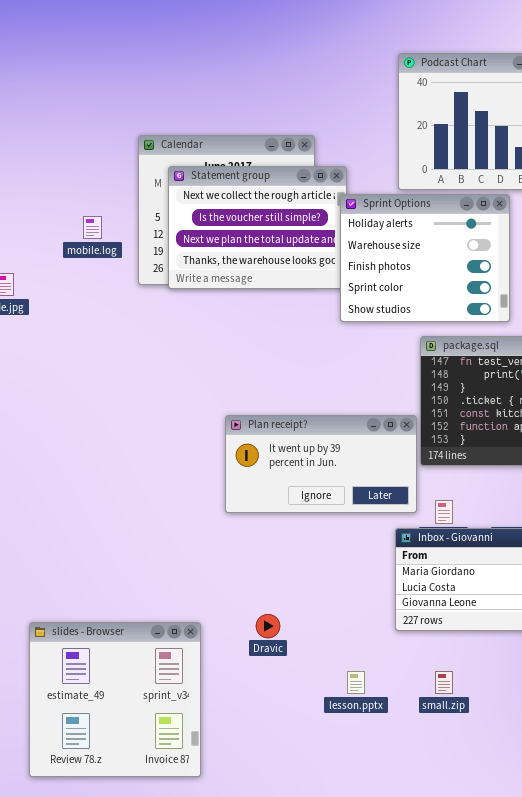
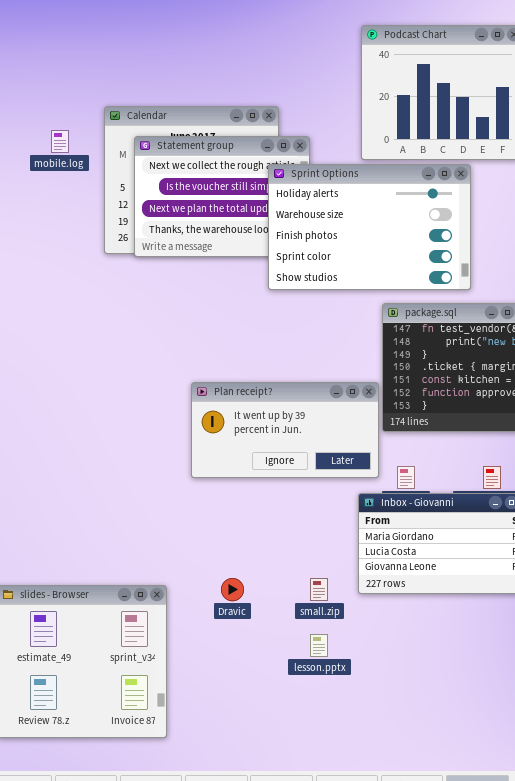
Sprint Options: [340,194,510,322] -> [268,164,471,290], resized
mobile.log: [83,216,102,239] -> [51,130,69,153], moved
small.zip: [435,671,453,694] -> [310,578,328,601], moved

